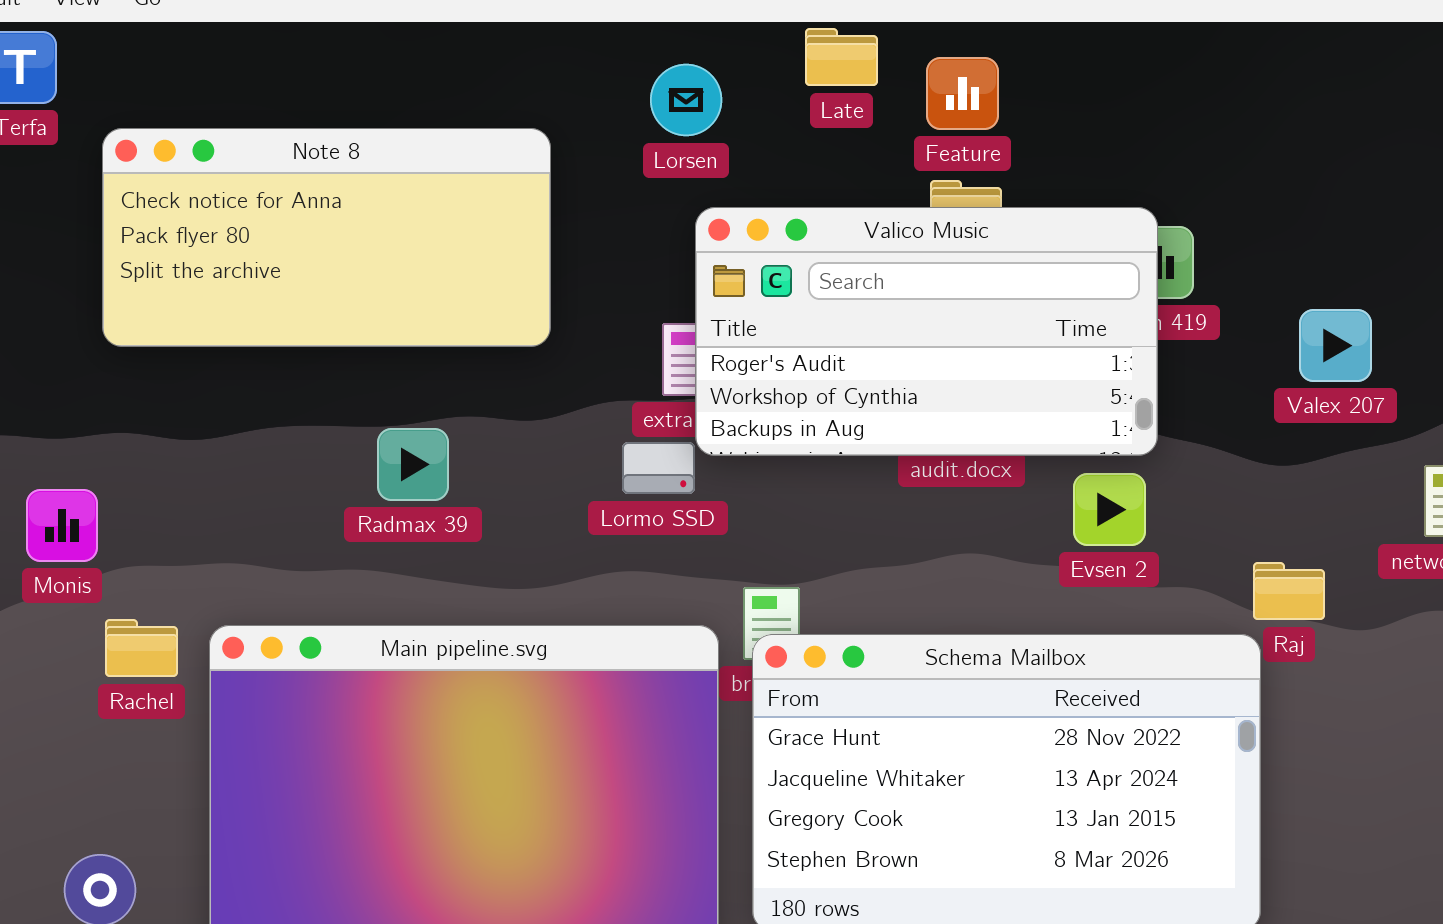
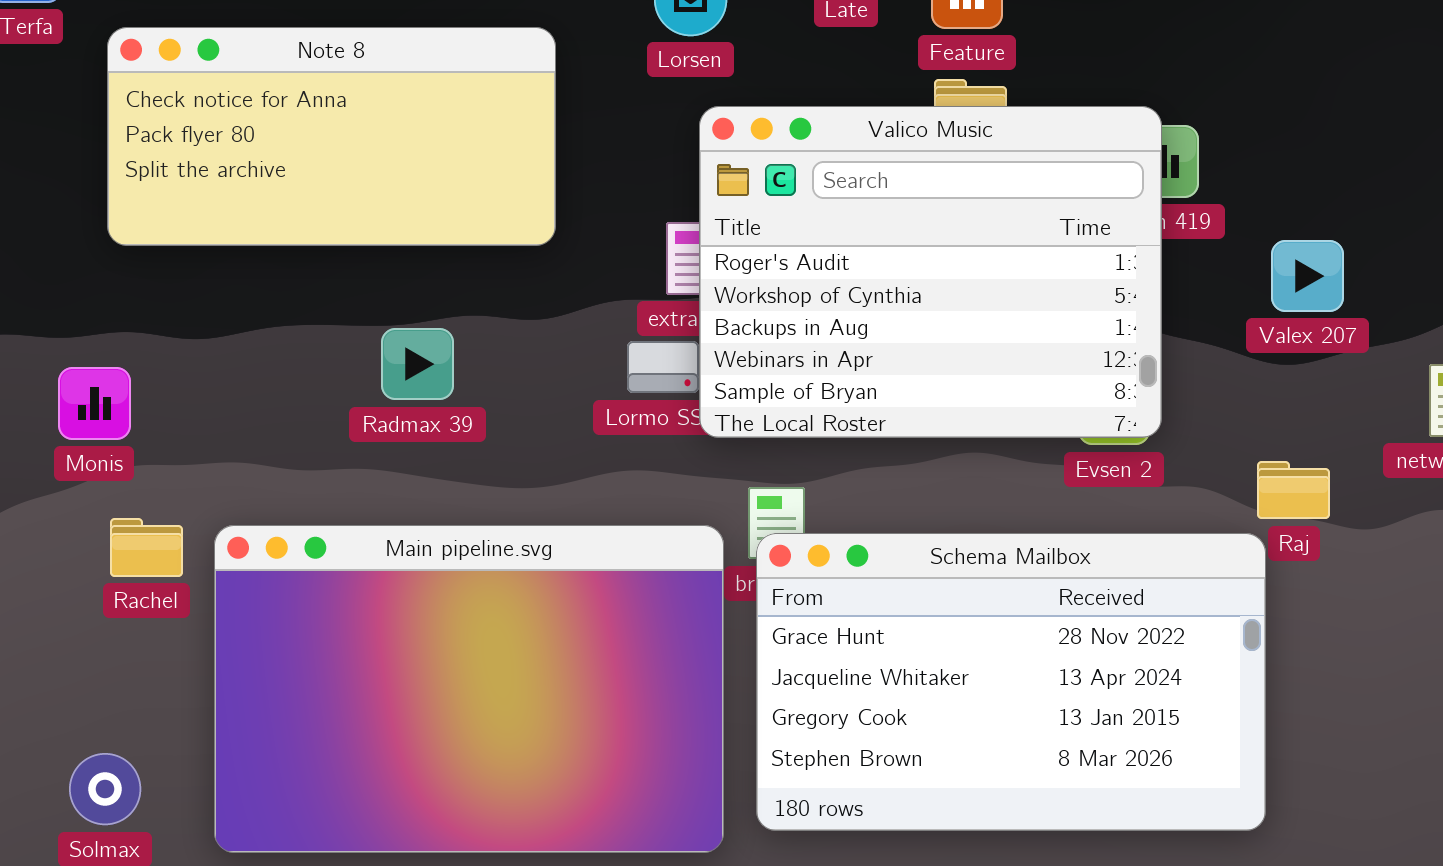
Valico Music: [695,207,1158,456] -> [699,106,1162,438], resized
Valex 207: [1299,309,1372,382] -> [1271,240,1344,312], moved
Monis: [26,489,98,562] -> [58,367,131,440], moved

